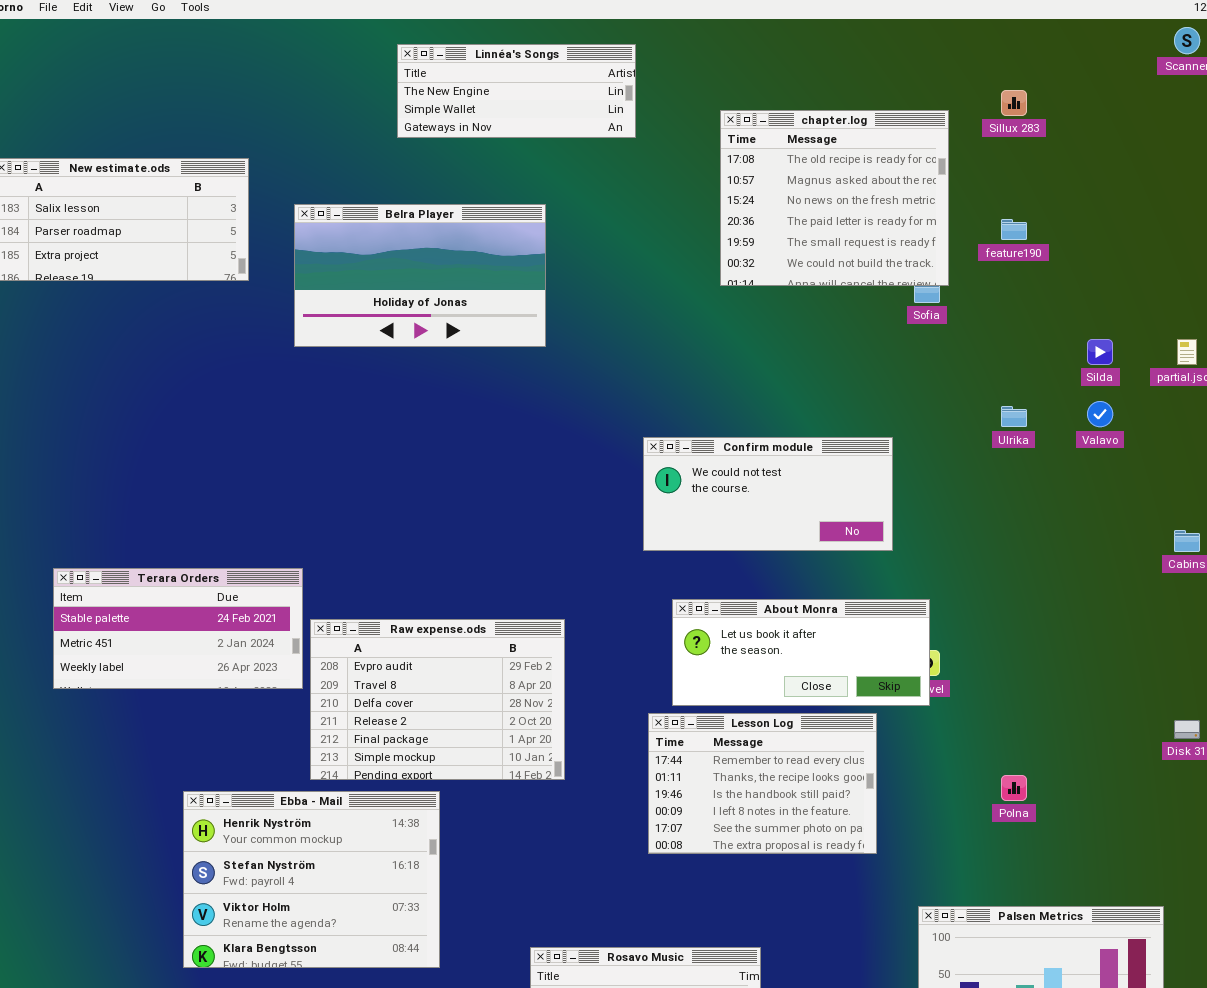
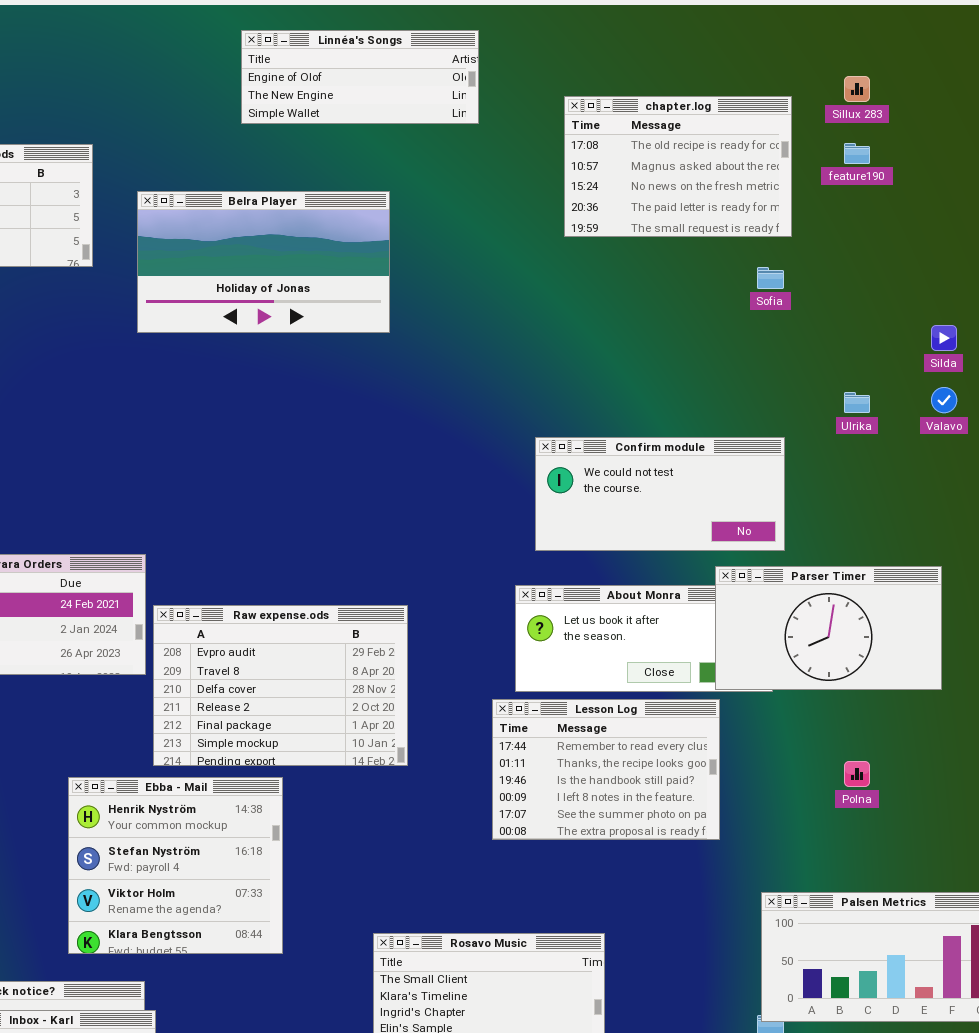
Linnéa's Songs: [397,44,636,138] -> [241,30,479,124], scrolled up 1 row
chapter.log: [720,110,949,286] -> [564,96,792,237], resized
feature190: [1001,219,1027,240] -> [844,143,870,164], moved
Confirm module: [643,437,893,551] -> [535,437,785,551], moved
Parser Timer: none -> [715,566,942,690], opened
Ebba - Mail: [183,791,440,968] -> [68,777,283,954], resized

